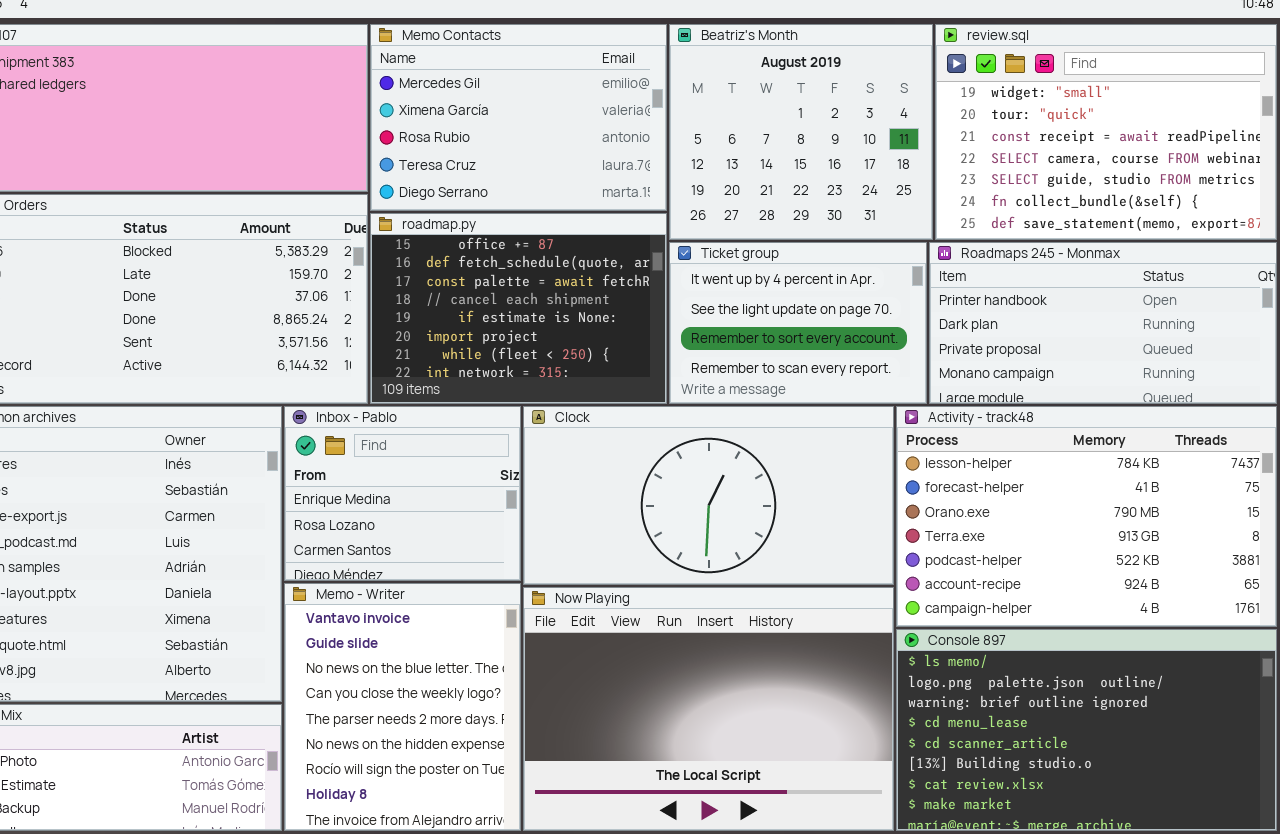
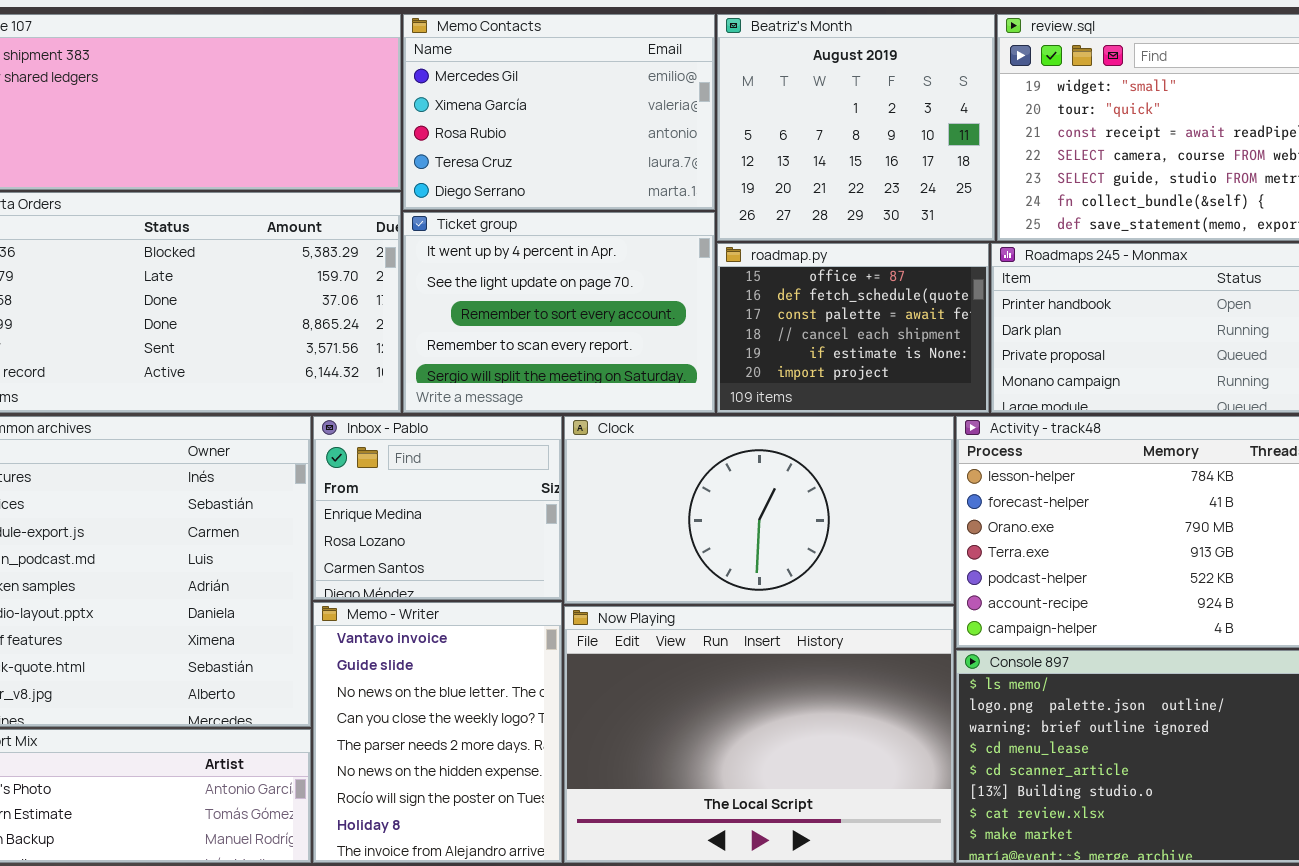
roadmap.py: [370,213,667,404] -> [717,243,989,413], moved, resized
Ticket group: [669,242,927,404] -> [403,212,715,413], moved, resized

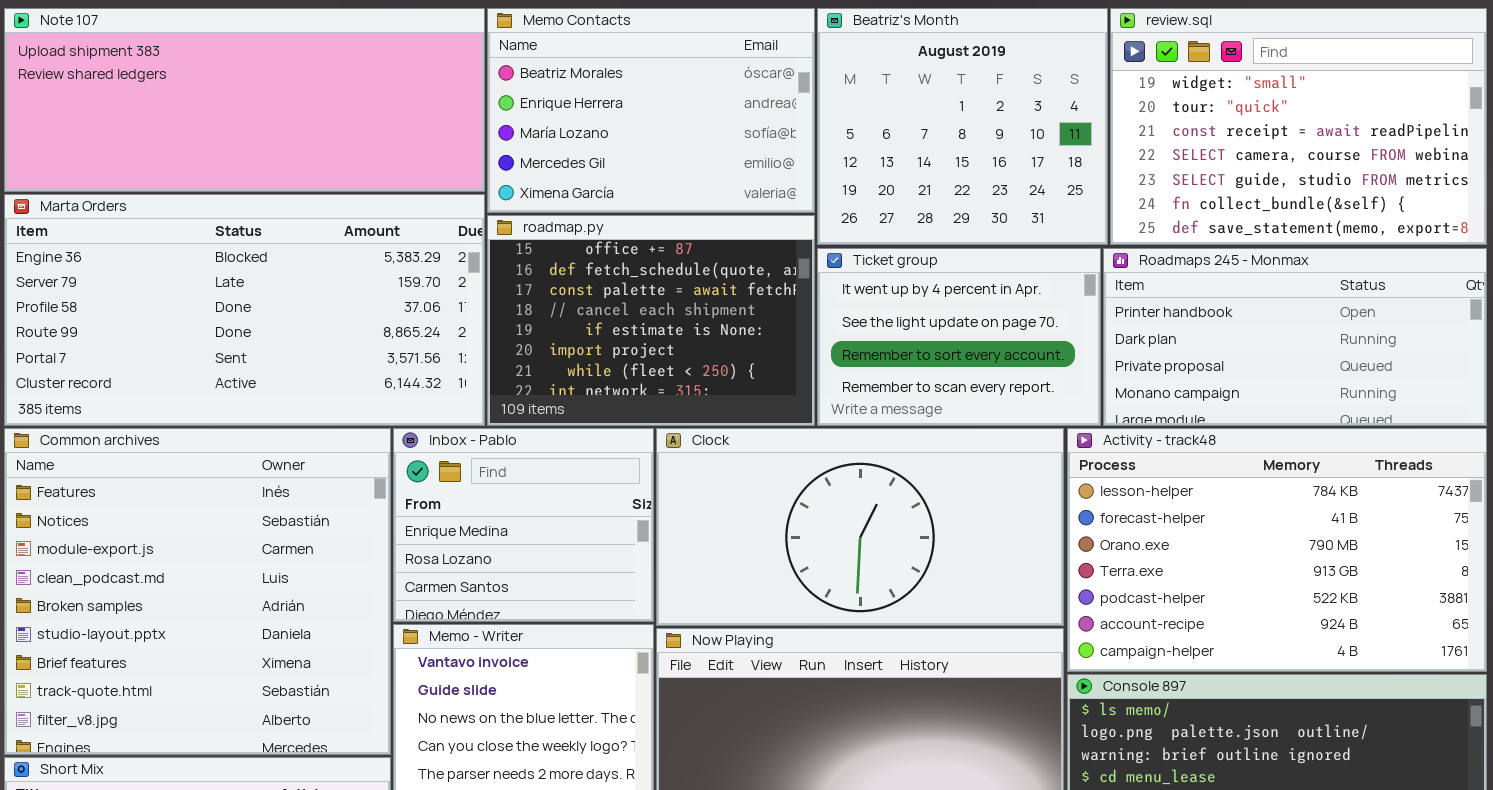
Memo Contacts: [403,14,715,210] -> [487,8,815,213], scrolled up 3 rows
Ticket group: [403,212,715,413] -> [817,248,1101,426], moved, resized
roadmap.py: [717,243,989,413] -> [487,215,815,426], moved, resized

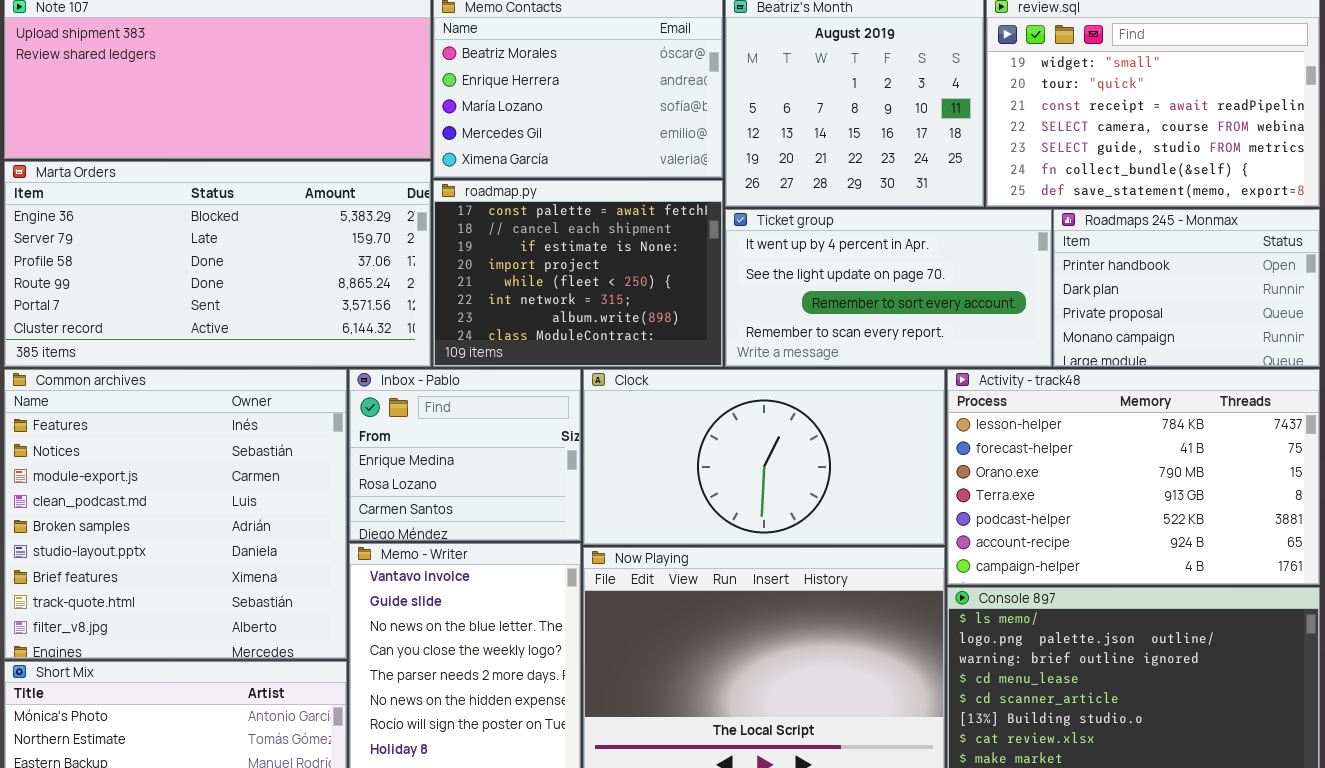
roadmap.py: [487,215,815,426] -> [433,180,723,367], scrolled down 2 rows
Ticket group: [817,248,1101,426] -> [725,209,1052,367], resized
Roadmaps 245 - Monmax: [1103,248,1487,426] -> [1053,209,1320,367], resized

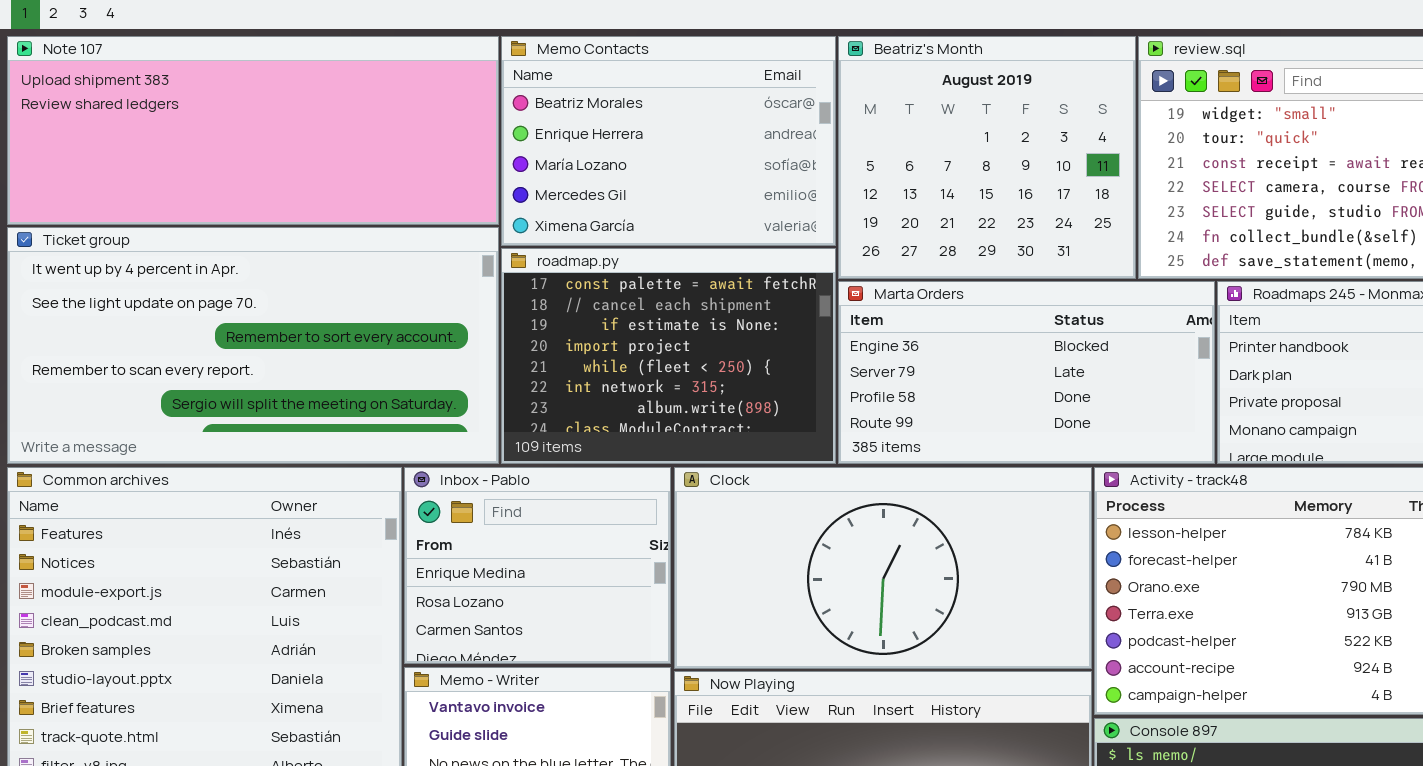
Marta Orders: [4,161,431,367] -> [838,281,1215,464], moved, resized
Ticket group: [725,209,1052,367] -> [7,227,499,464], moved, resized

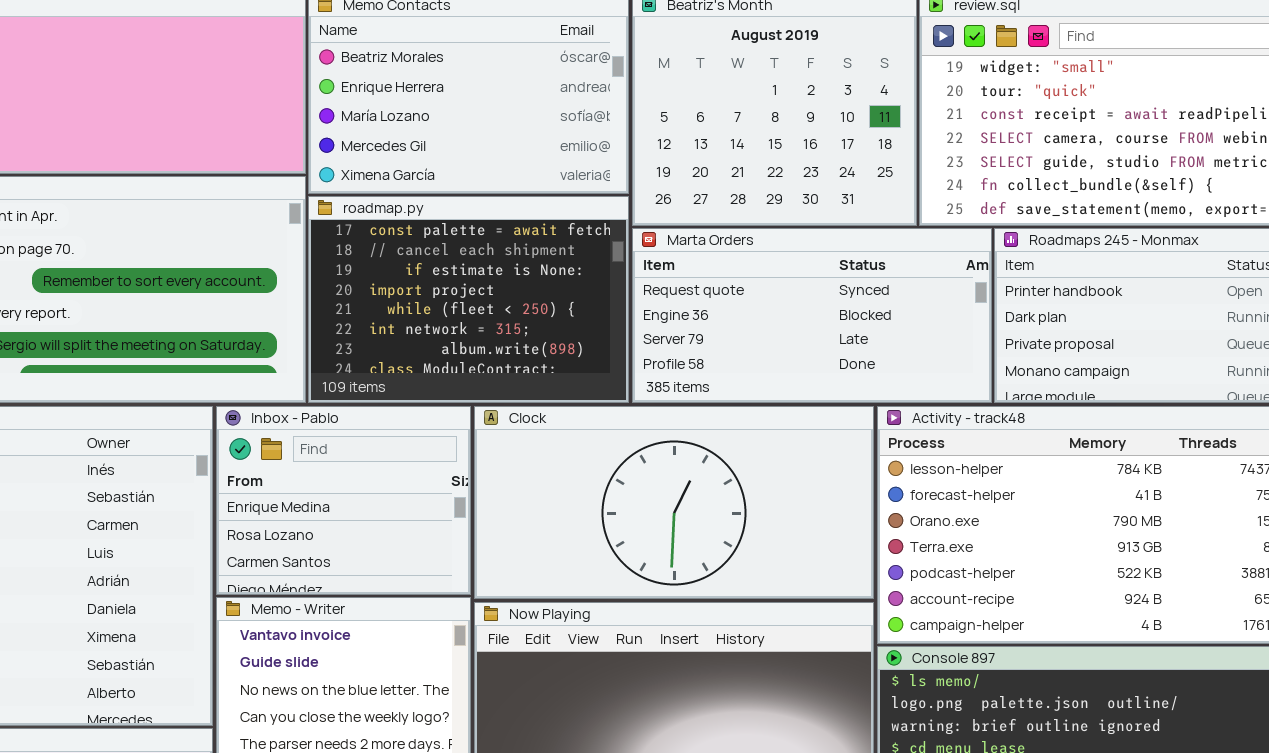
Marta Orders: [838,281,1215,464] -> [632,228,992,403], scrolled up 1 row

